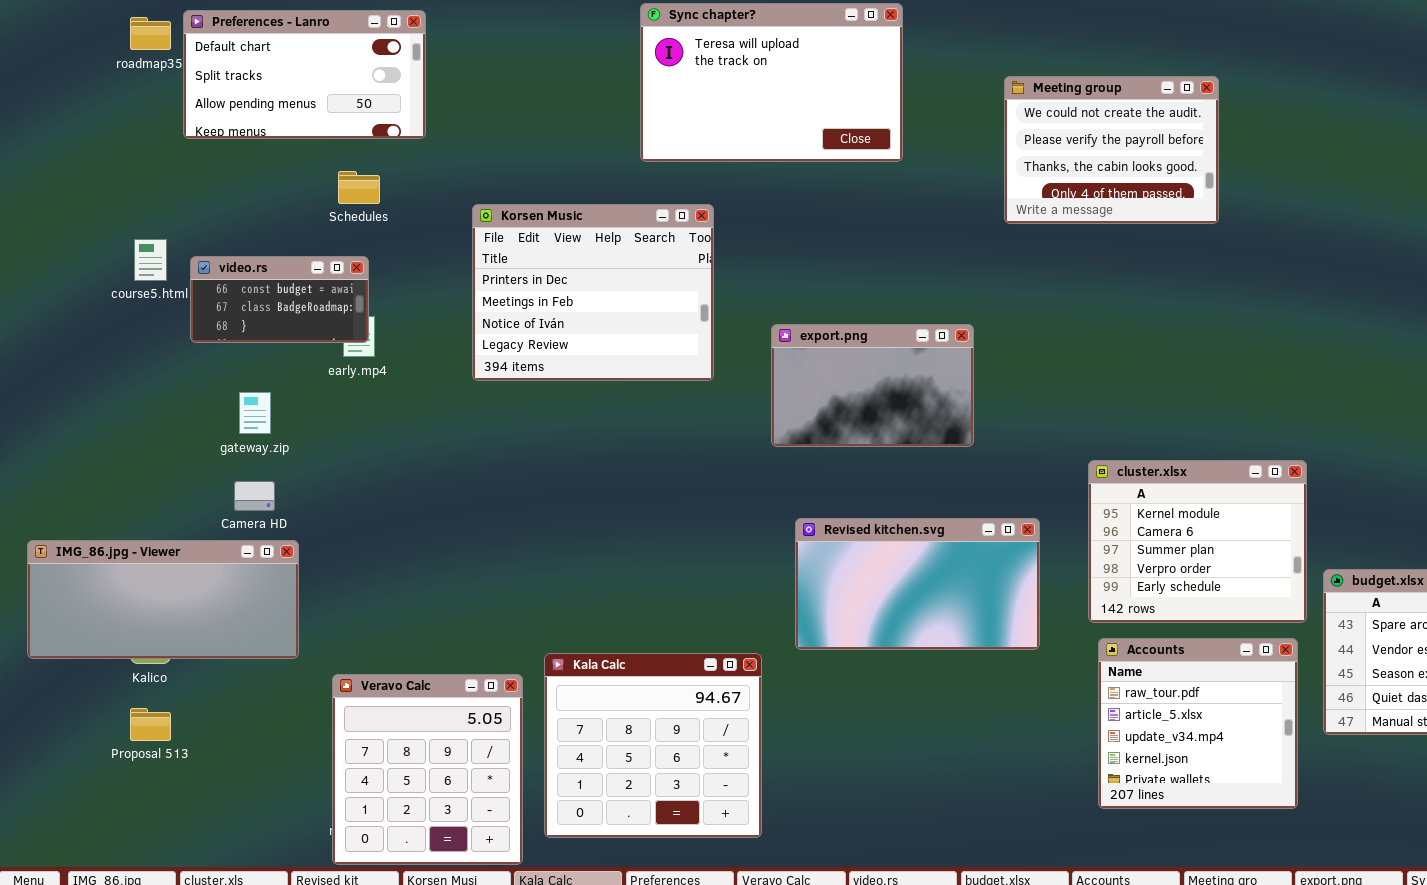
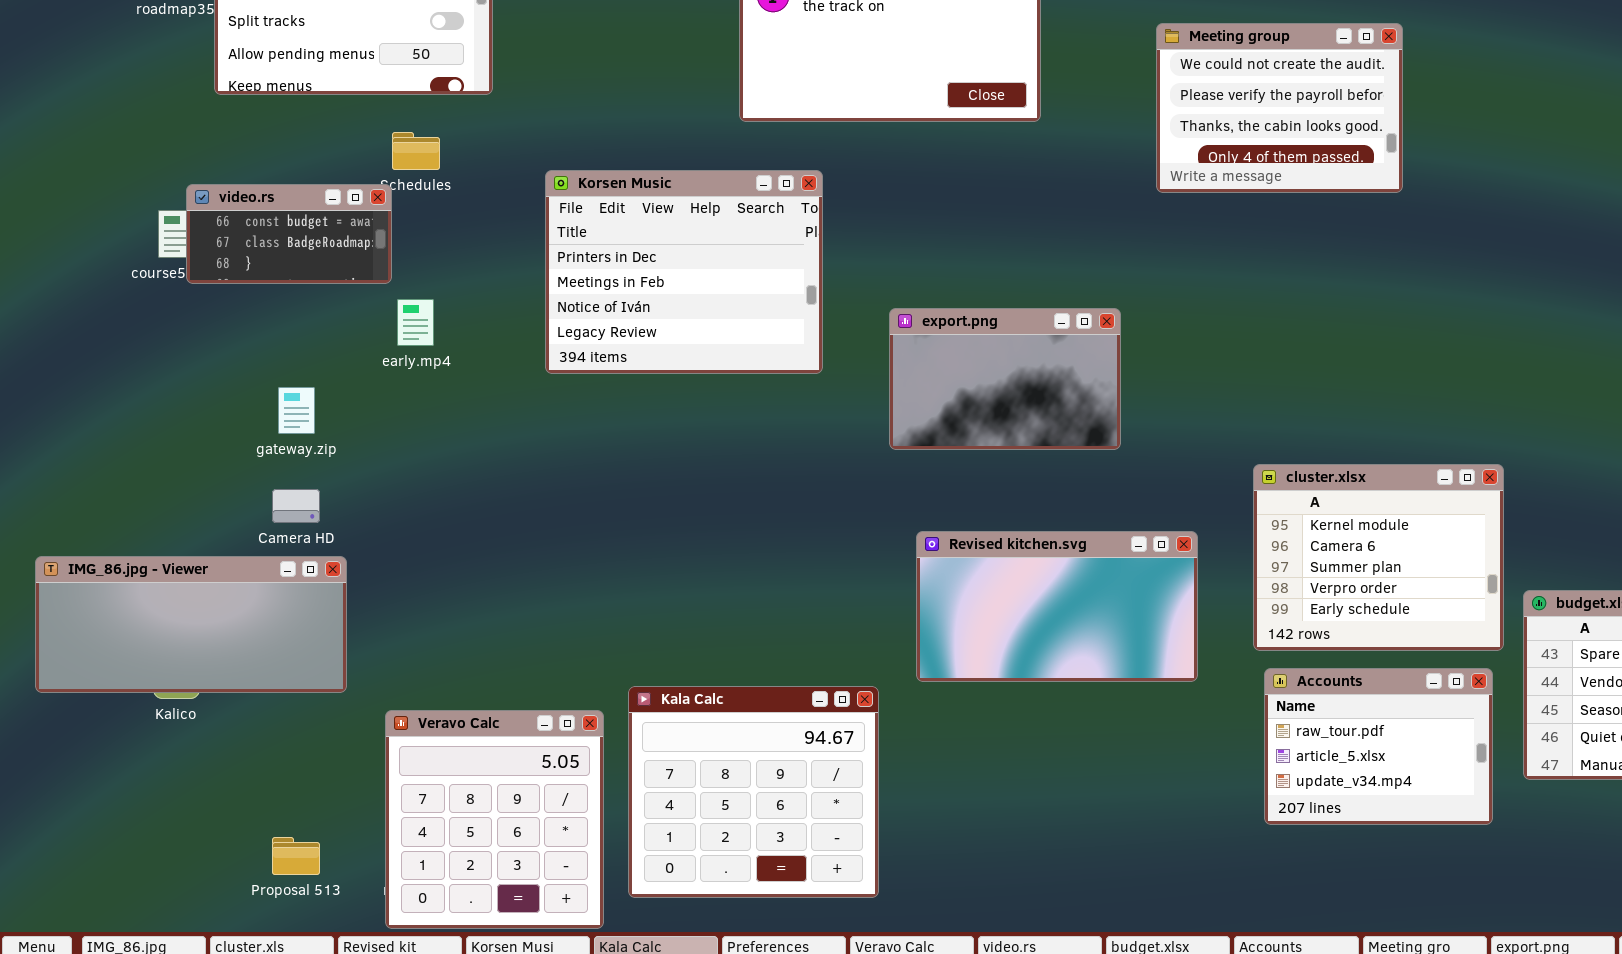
video.rs: [190,256,369,343] -> [186,184,392,284], moved
Accounts: [1098,638,1298,809] -> [1264,668,1493,825], resized
Proposal 513: [130,708,171,741] -> [272,837,320,875], moved

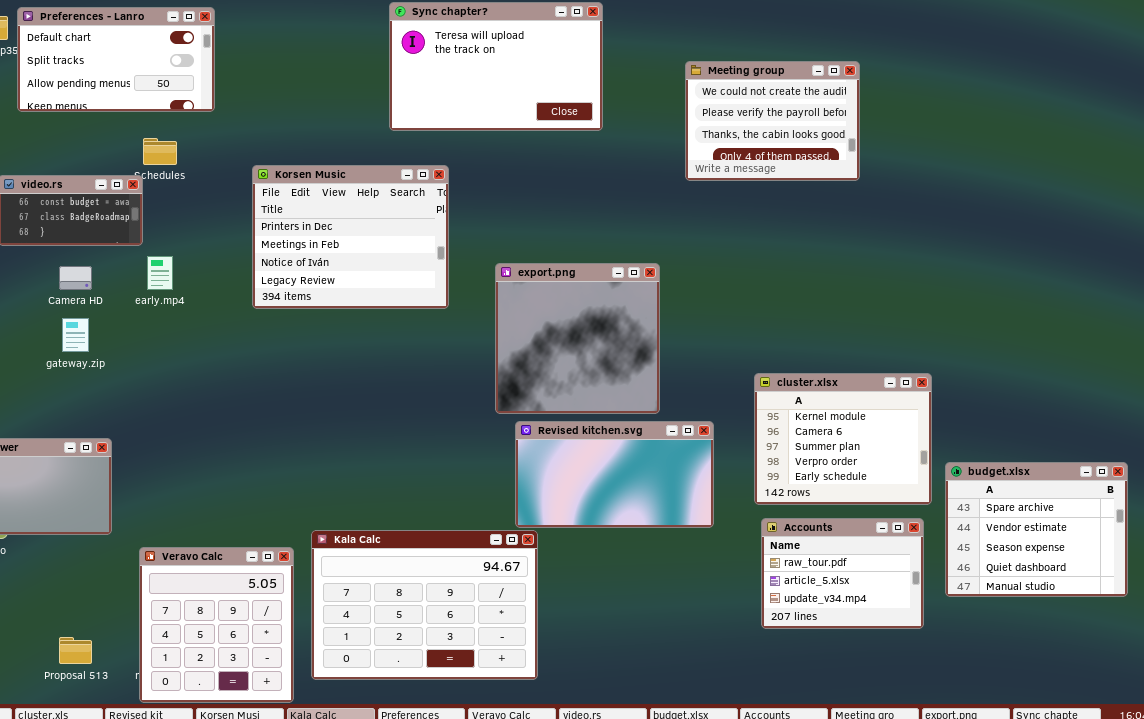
export.png: [889,308,1121,450] -> [495,263,660,414], resized
Camera HD: [272,489,320,523] -> [59,266,92,290], moved
Kala Calc: [628,686,879,898] -> [311,530,538,680], resized

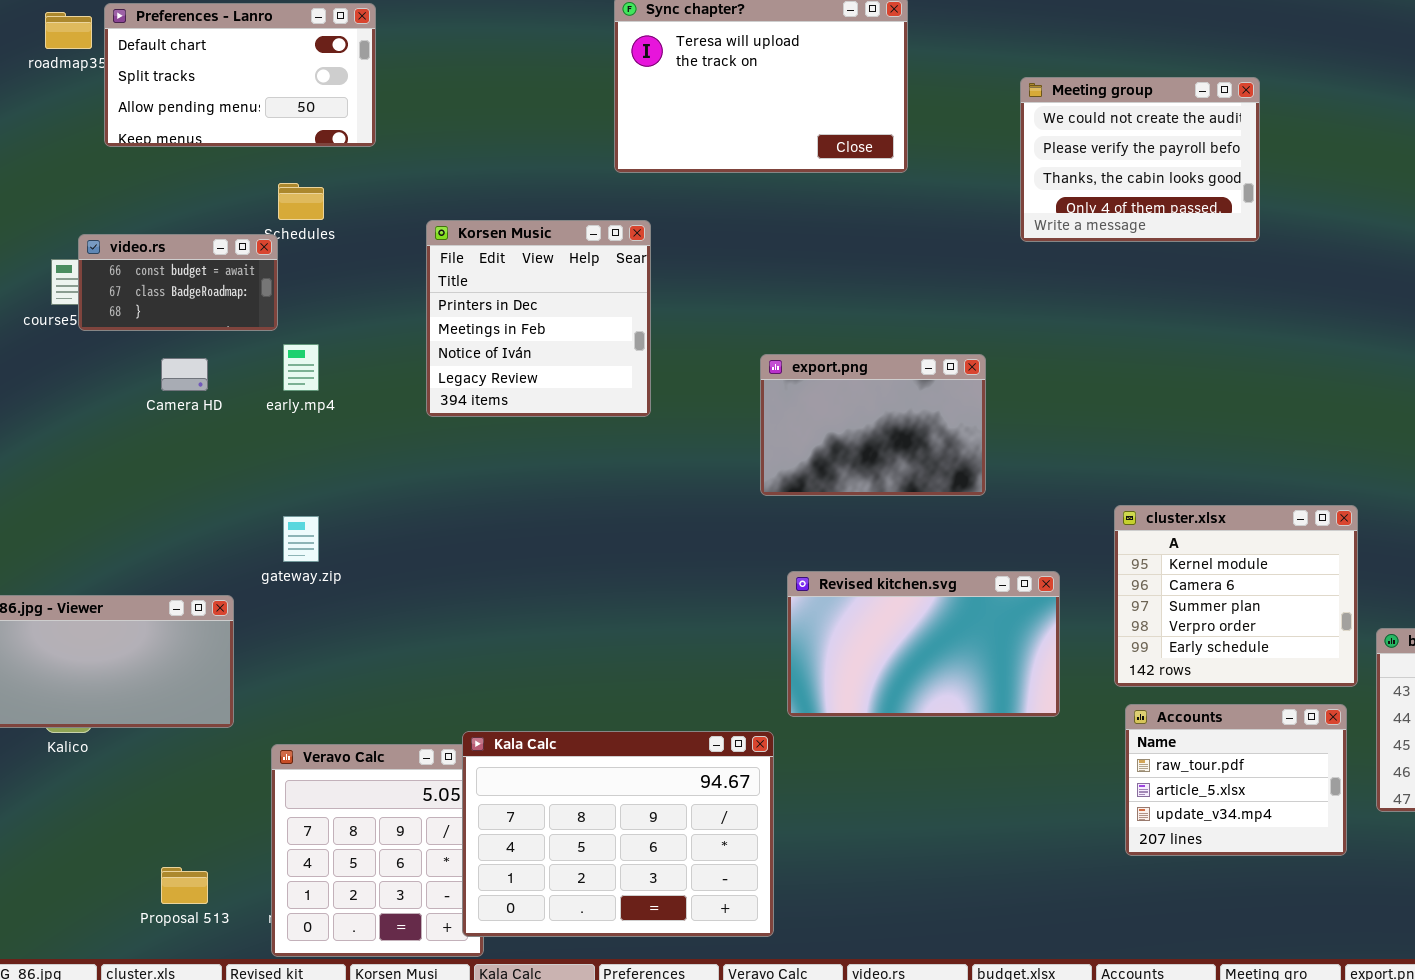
Korsen Music: [252,165,449,309] -> [426,220,651,417], resized
export.png: [495,263,660,414] -> [760,354,986,496], resized
gateway.zip: [62,318,89,352] -> [283,516,319,562], moved
Kala Calc: [311,530,538,680] -> [462,731,774,937], moved

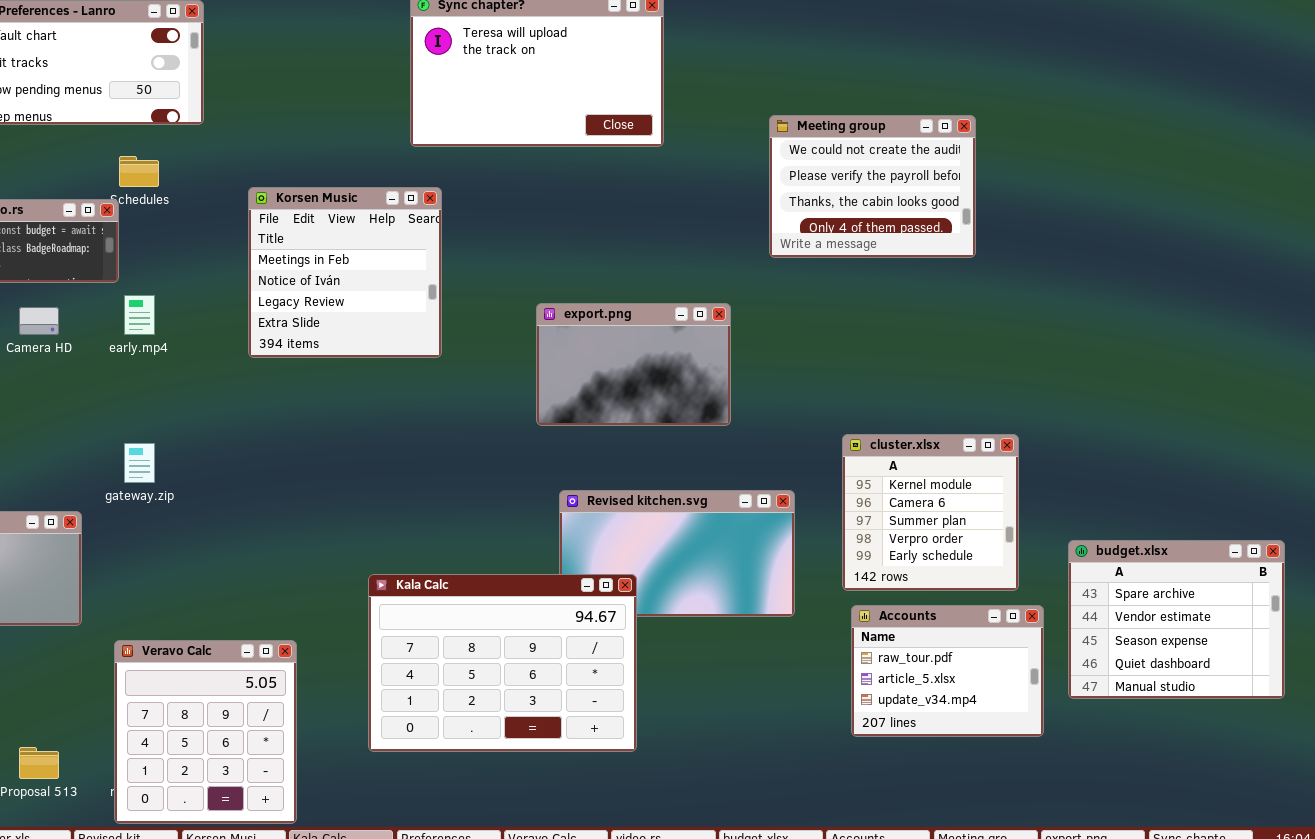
Meeting group: [1020,77,1260,242] -> [769,115,976,258], moved
Korsen Music: [426,220,651,417] -> [248,187,442,358], scrolled down 1 row
cluster.xlsx: [1114,505,1358,687] -> [842,434,1019,591], resized
Kala Calc: [462,731,774,937] -> [368,574,637,752], moved

